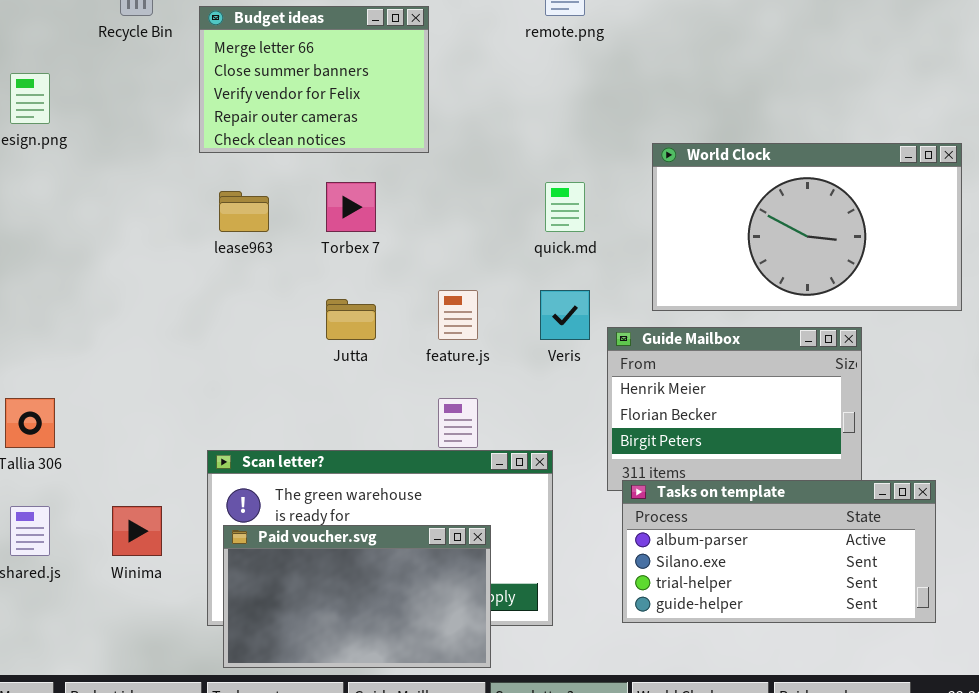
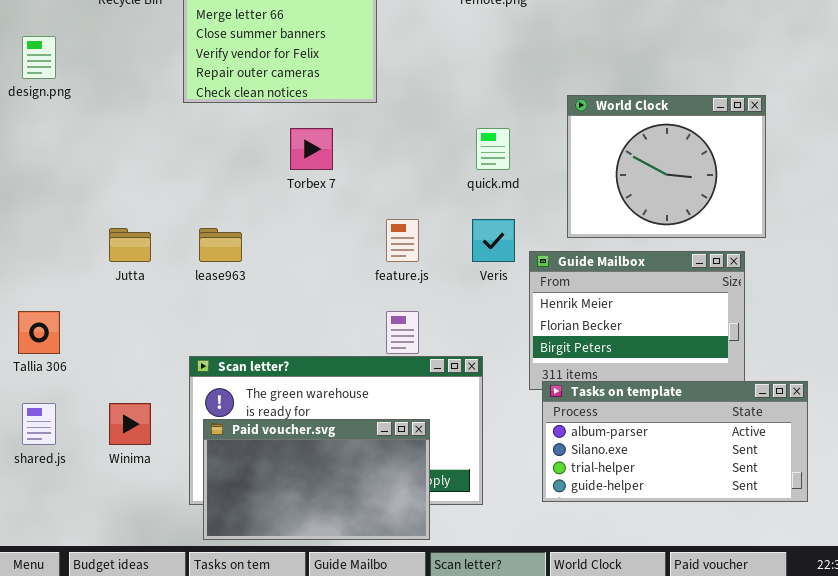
World Clock: [652,143,962,311] -> [567,95,766,238], resized
lease963: [219,191,269,232] -> [199,228,242,262], moved
Jutta: [326,299,376,340] -> [109,228,151,262], moved

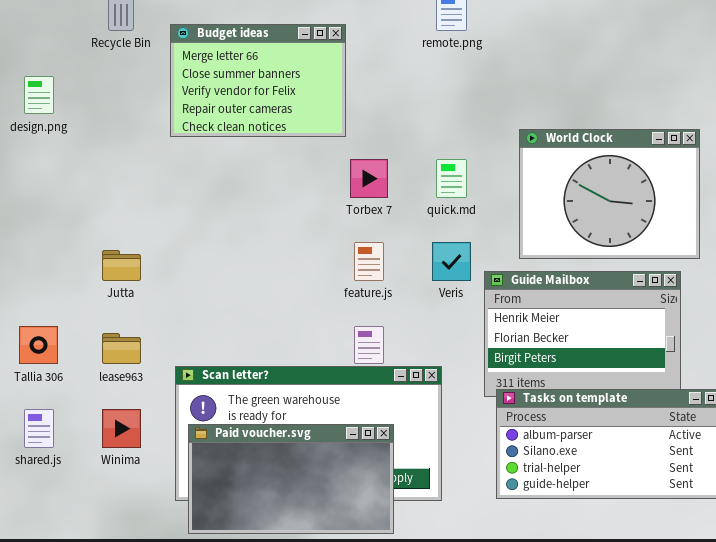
Torbex 7: [290,128,333,170] -> [350,159,388,198], moved
lease963: [199,228,242,262] -> [102,333,141,364], moved

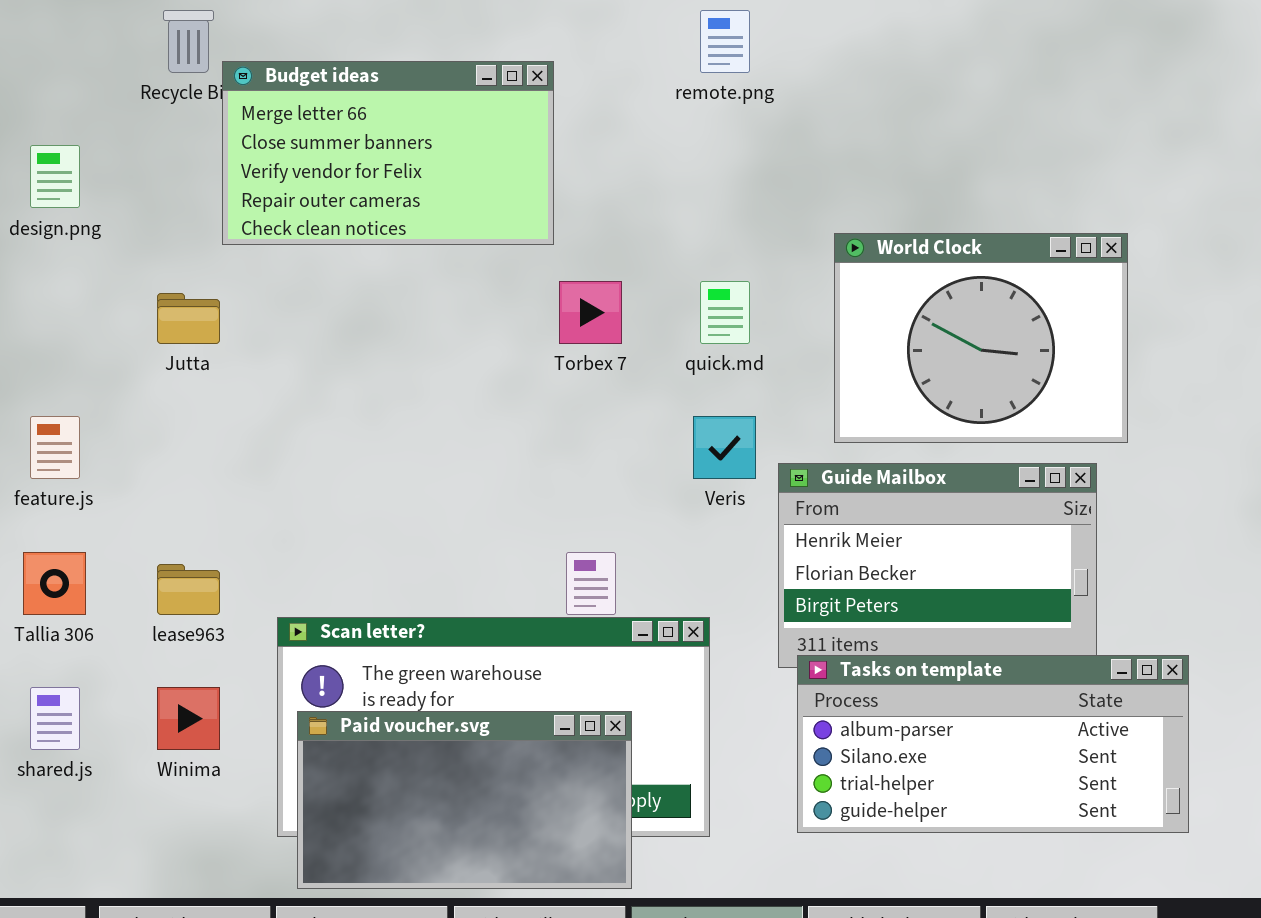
Budget ideas: [170,24,346,137] -> [222,61,554,245], resized
feature.js: [354,242,384,281] -> [30,416,80,479], moved
Jutta: [102,250,141,281] -> [157,293,220,344], moved

